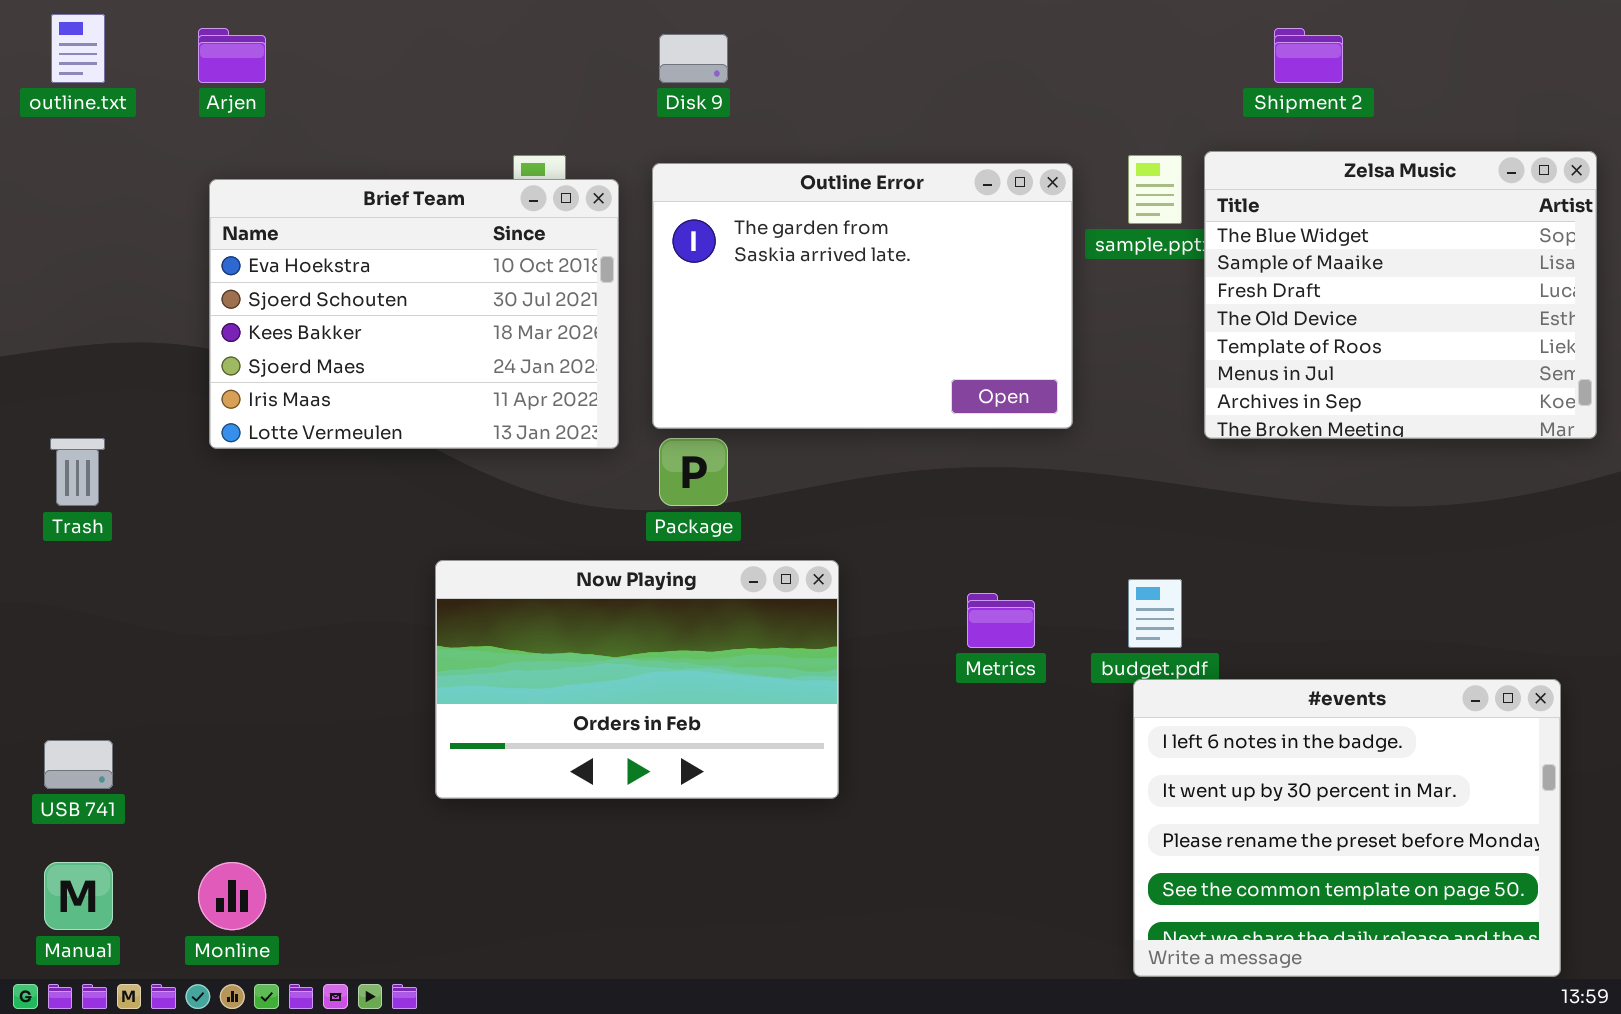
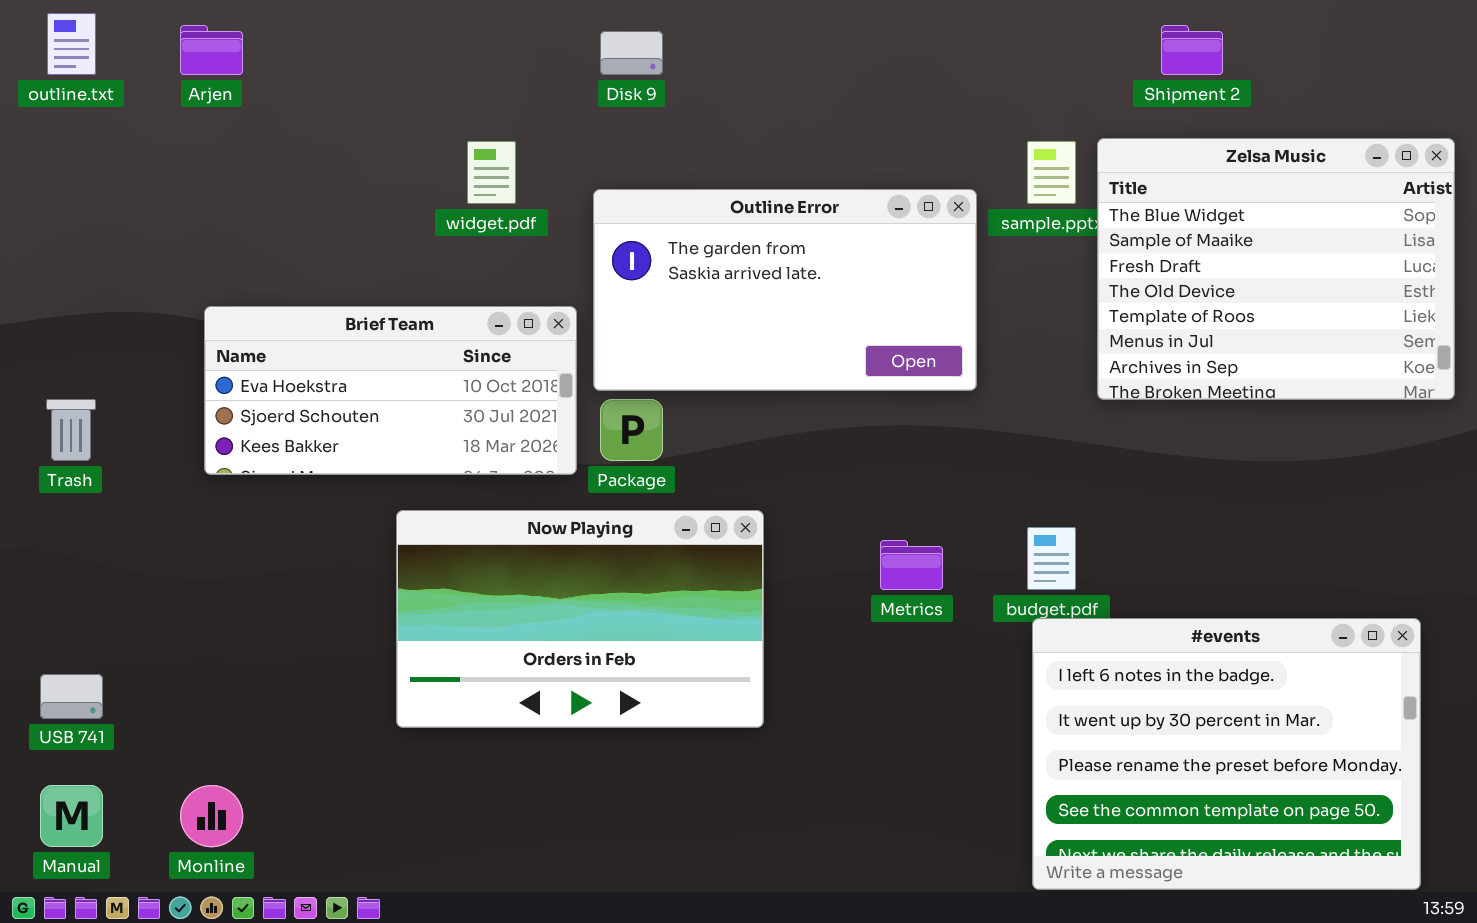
Outline Error: [652,163,1073,429] -> [593,189,977,391], resized
Brief Team: [209,179,619,449] -> [204,306,577,475], moved, resized

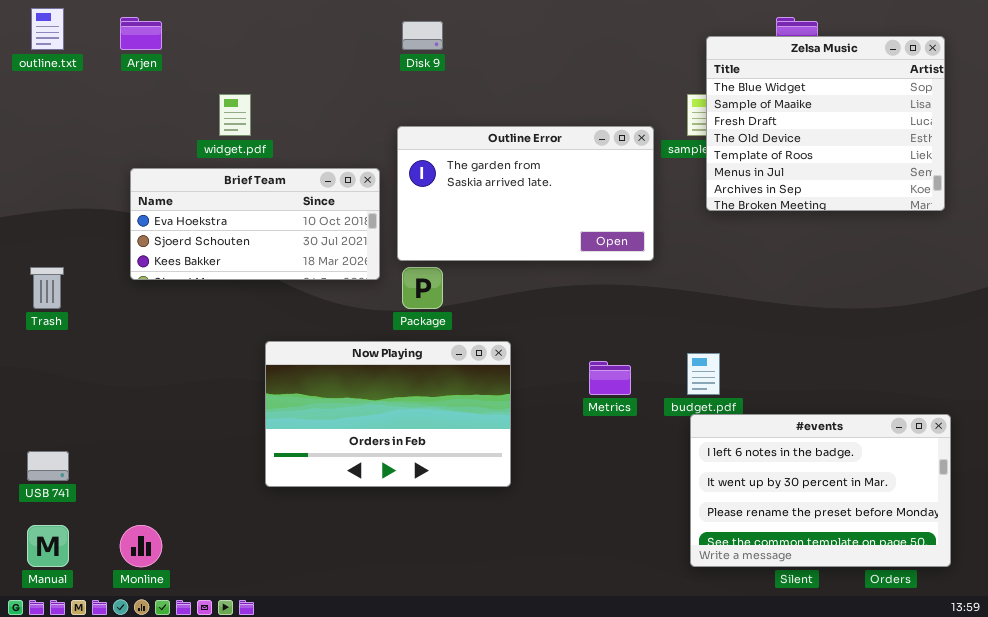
Zelsa Music: [1097,138,1455,400] -> [706,36,945,211], moved
widget.pdf: [467,141,516,204] -> [219,94,251,136], moved
Brief Team: [204,306,577,475] -> [130,168,380,280], moved
#events: [1032,618,1421,890] -> [690,414,951,567], resized

